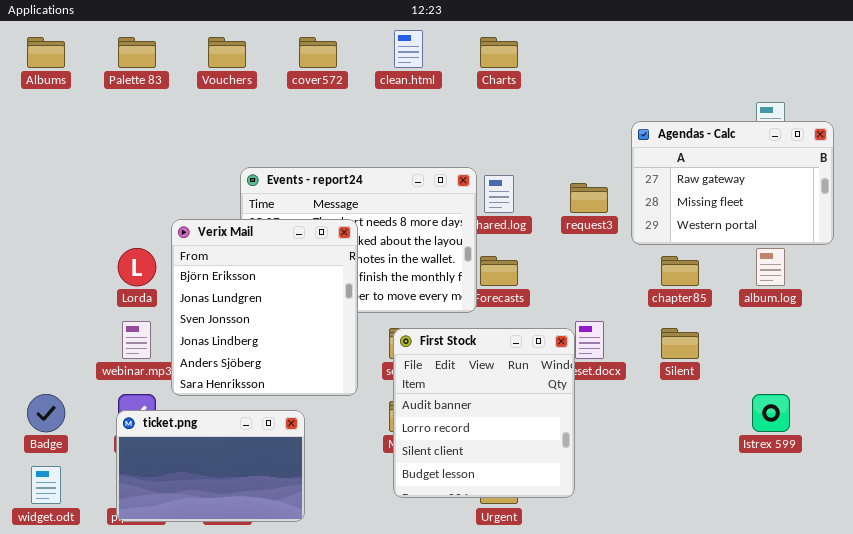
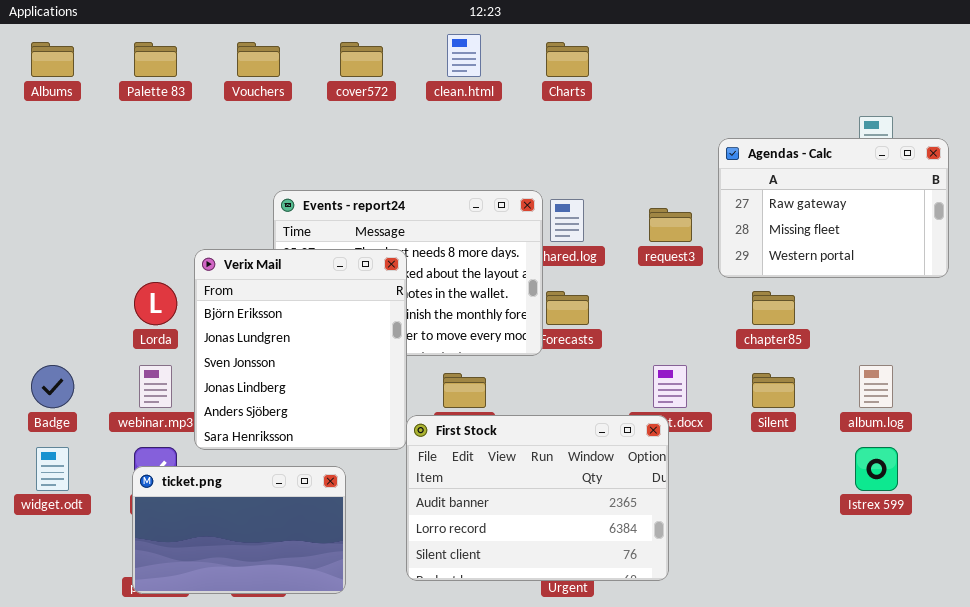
album.log: [756,248,785,286] -> [859,365,893,408], moved
First Stock: [393,328,575,498] -> [406,415,669,581], moved, resized
Badge: [27,394,65,432] -> [31,365,74,408], moved
widget.odt: [31,466,61,504] -> [36,447,69,491], moved

